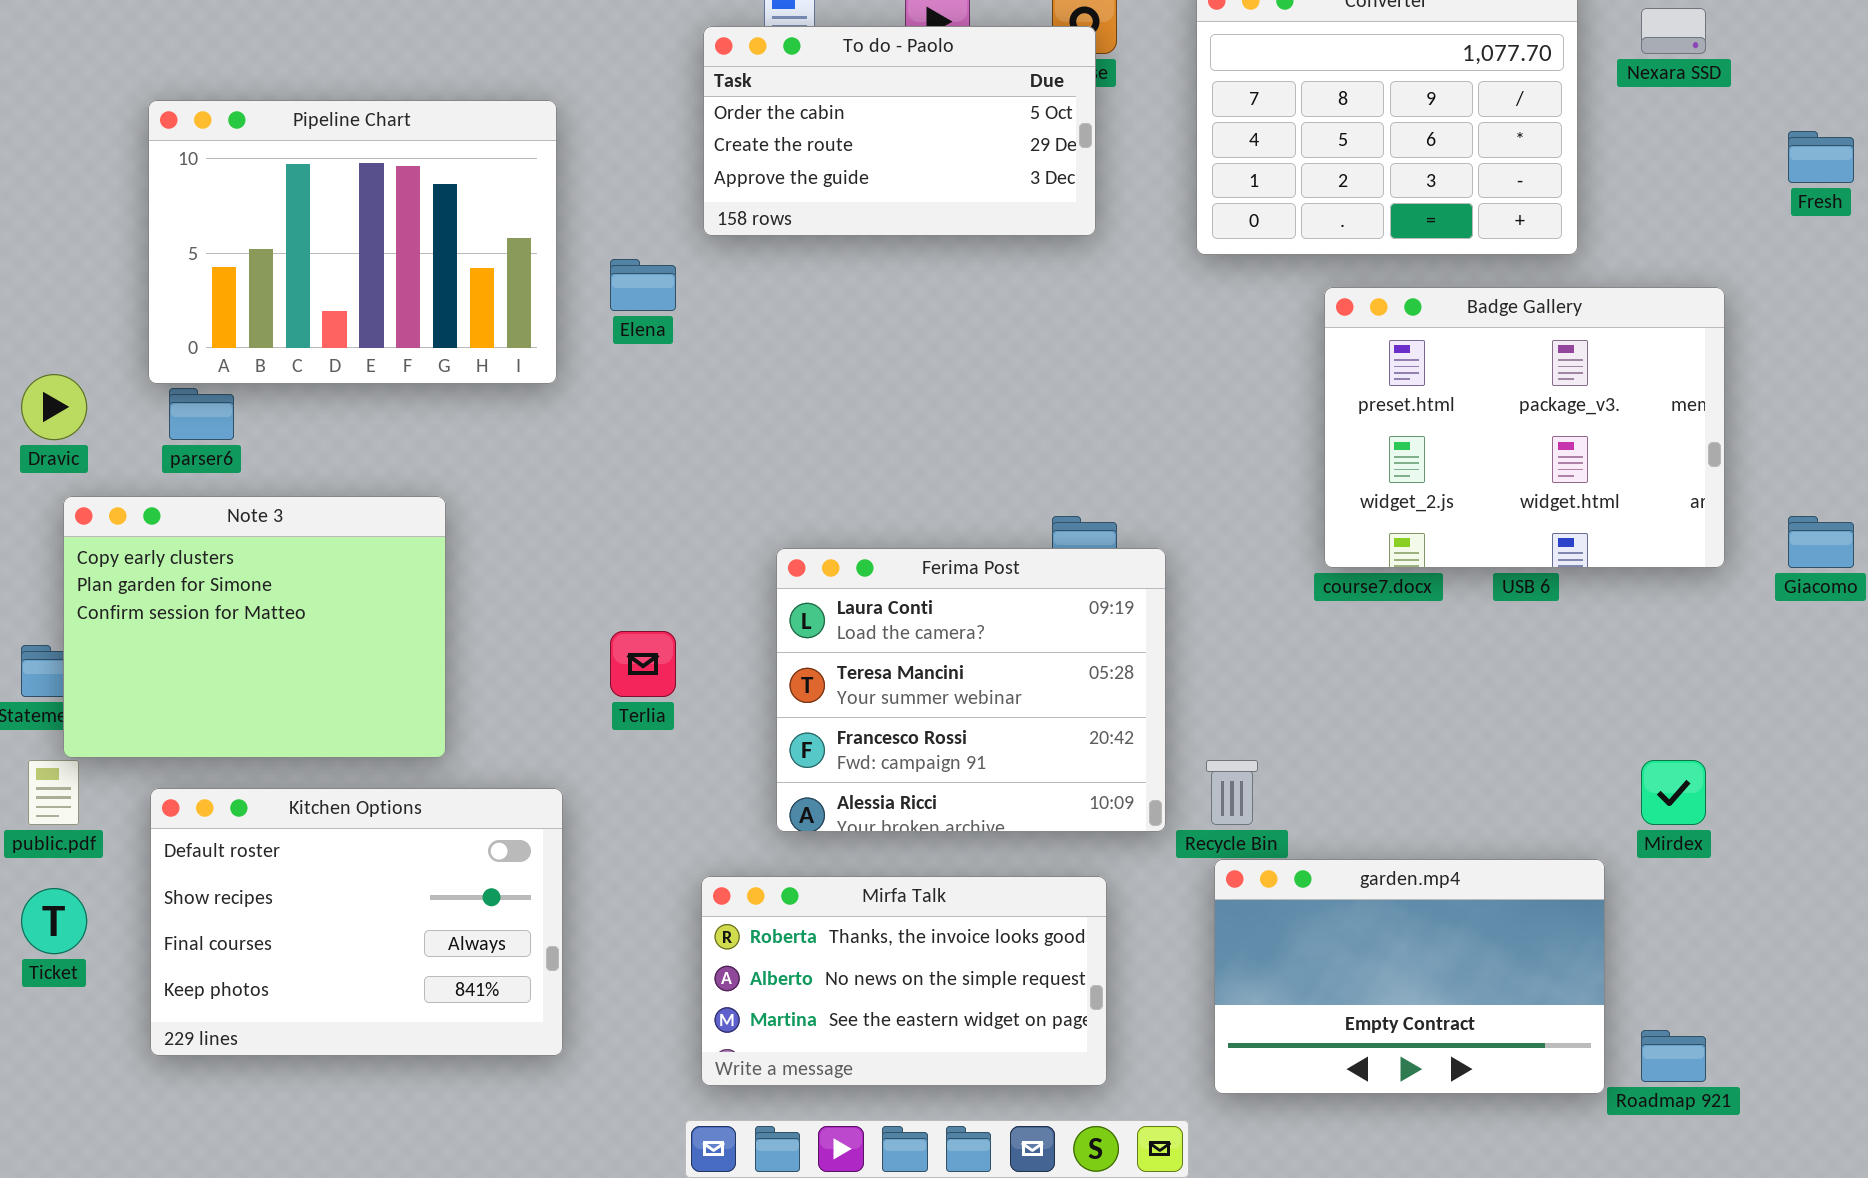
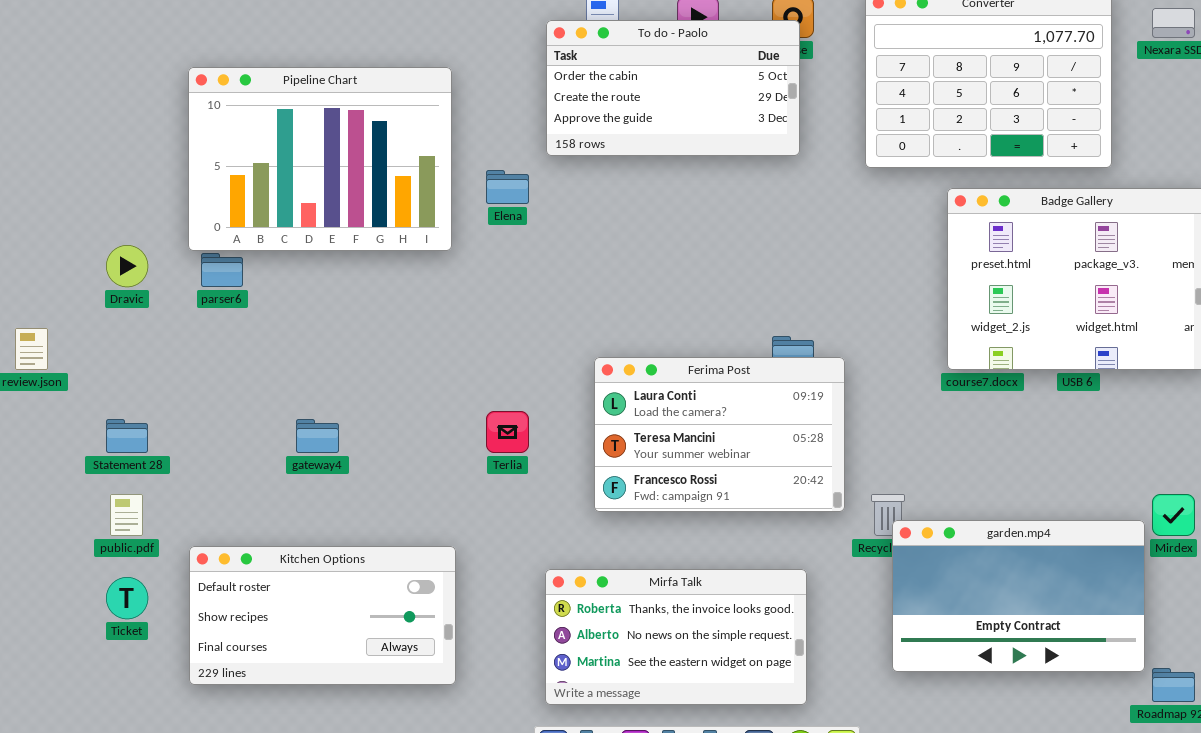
Note 3: [63,496,446,758] -> none, closed
Ferima Post: [776,548,1166,832] -> [594,357,845,512], resized
Kitchen Options: [150,788,563,1056] -> [189,546,456,685], resized
garden.mp4: [1214,859,1605,1094] -> [892,520,1145,672], moved

